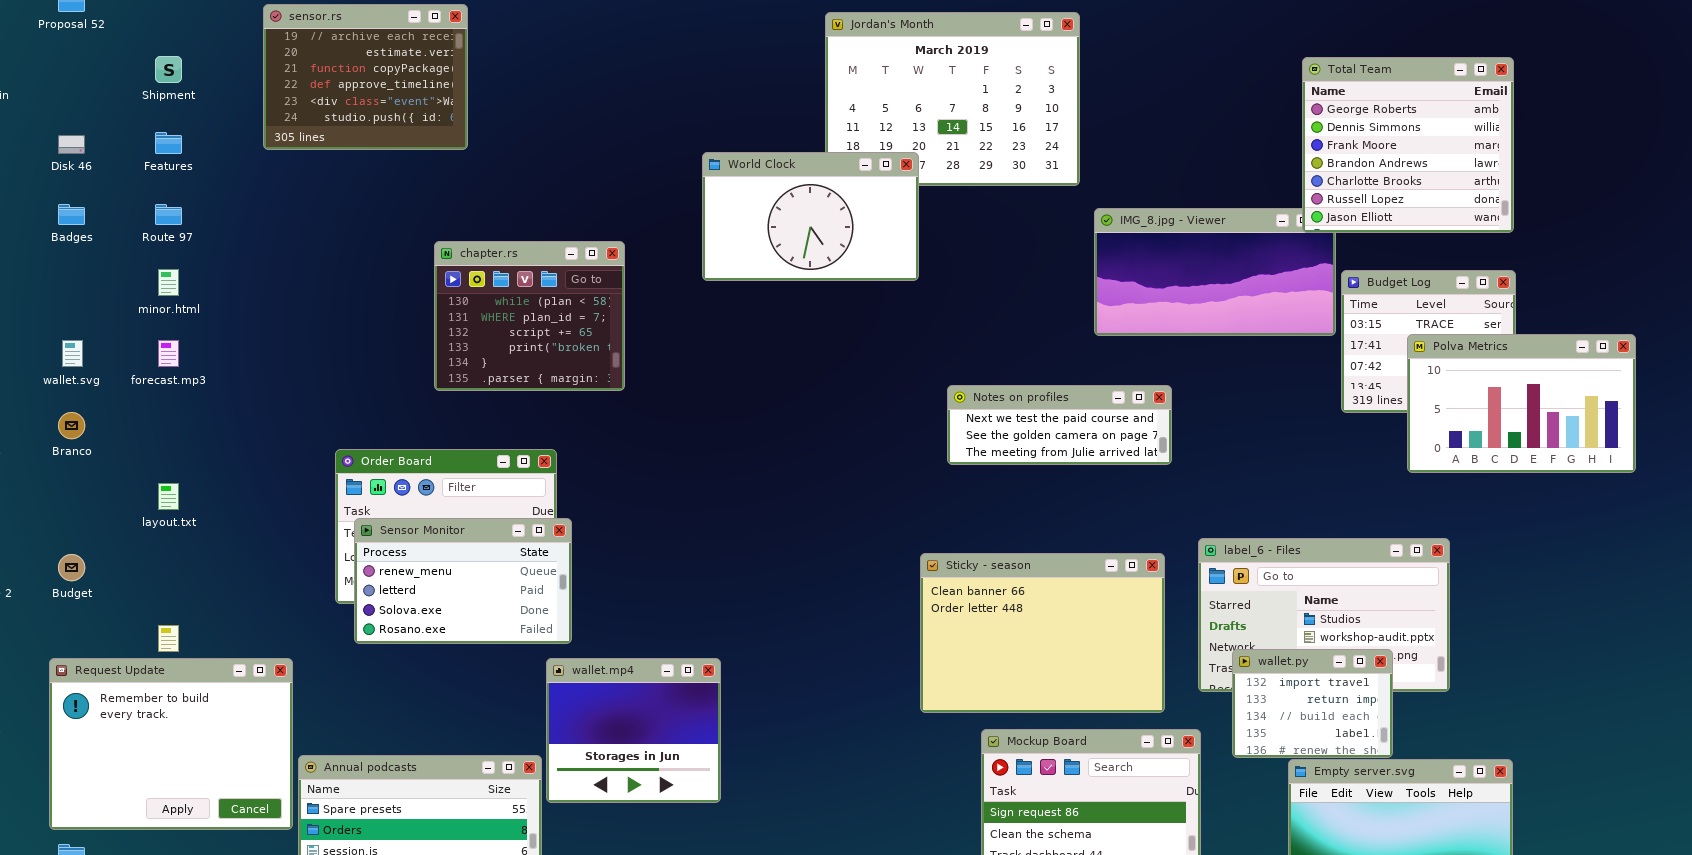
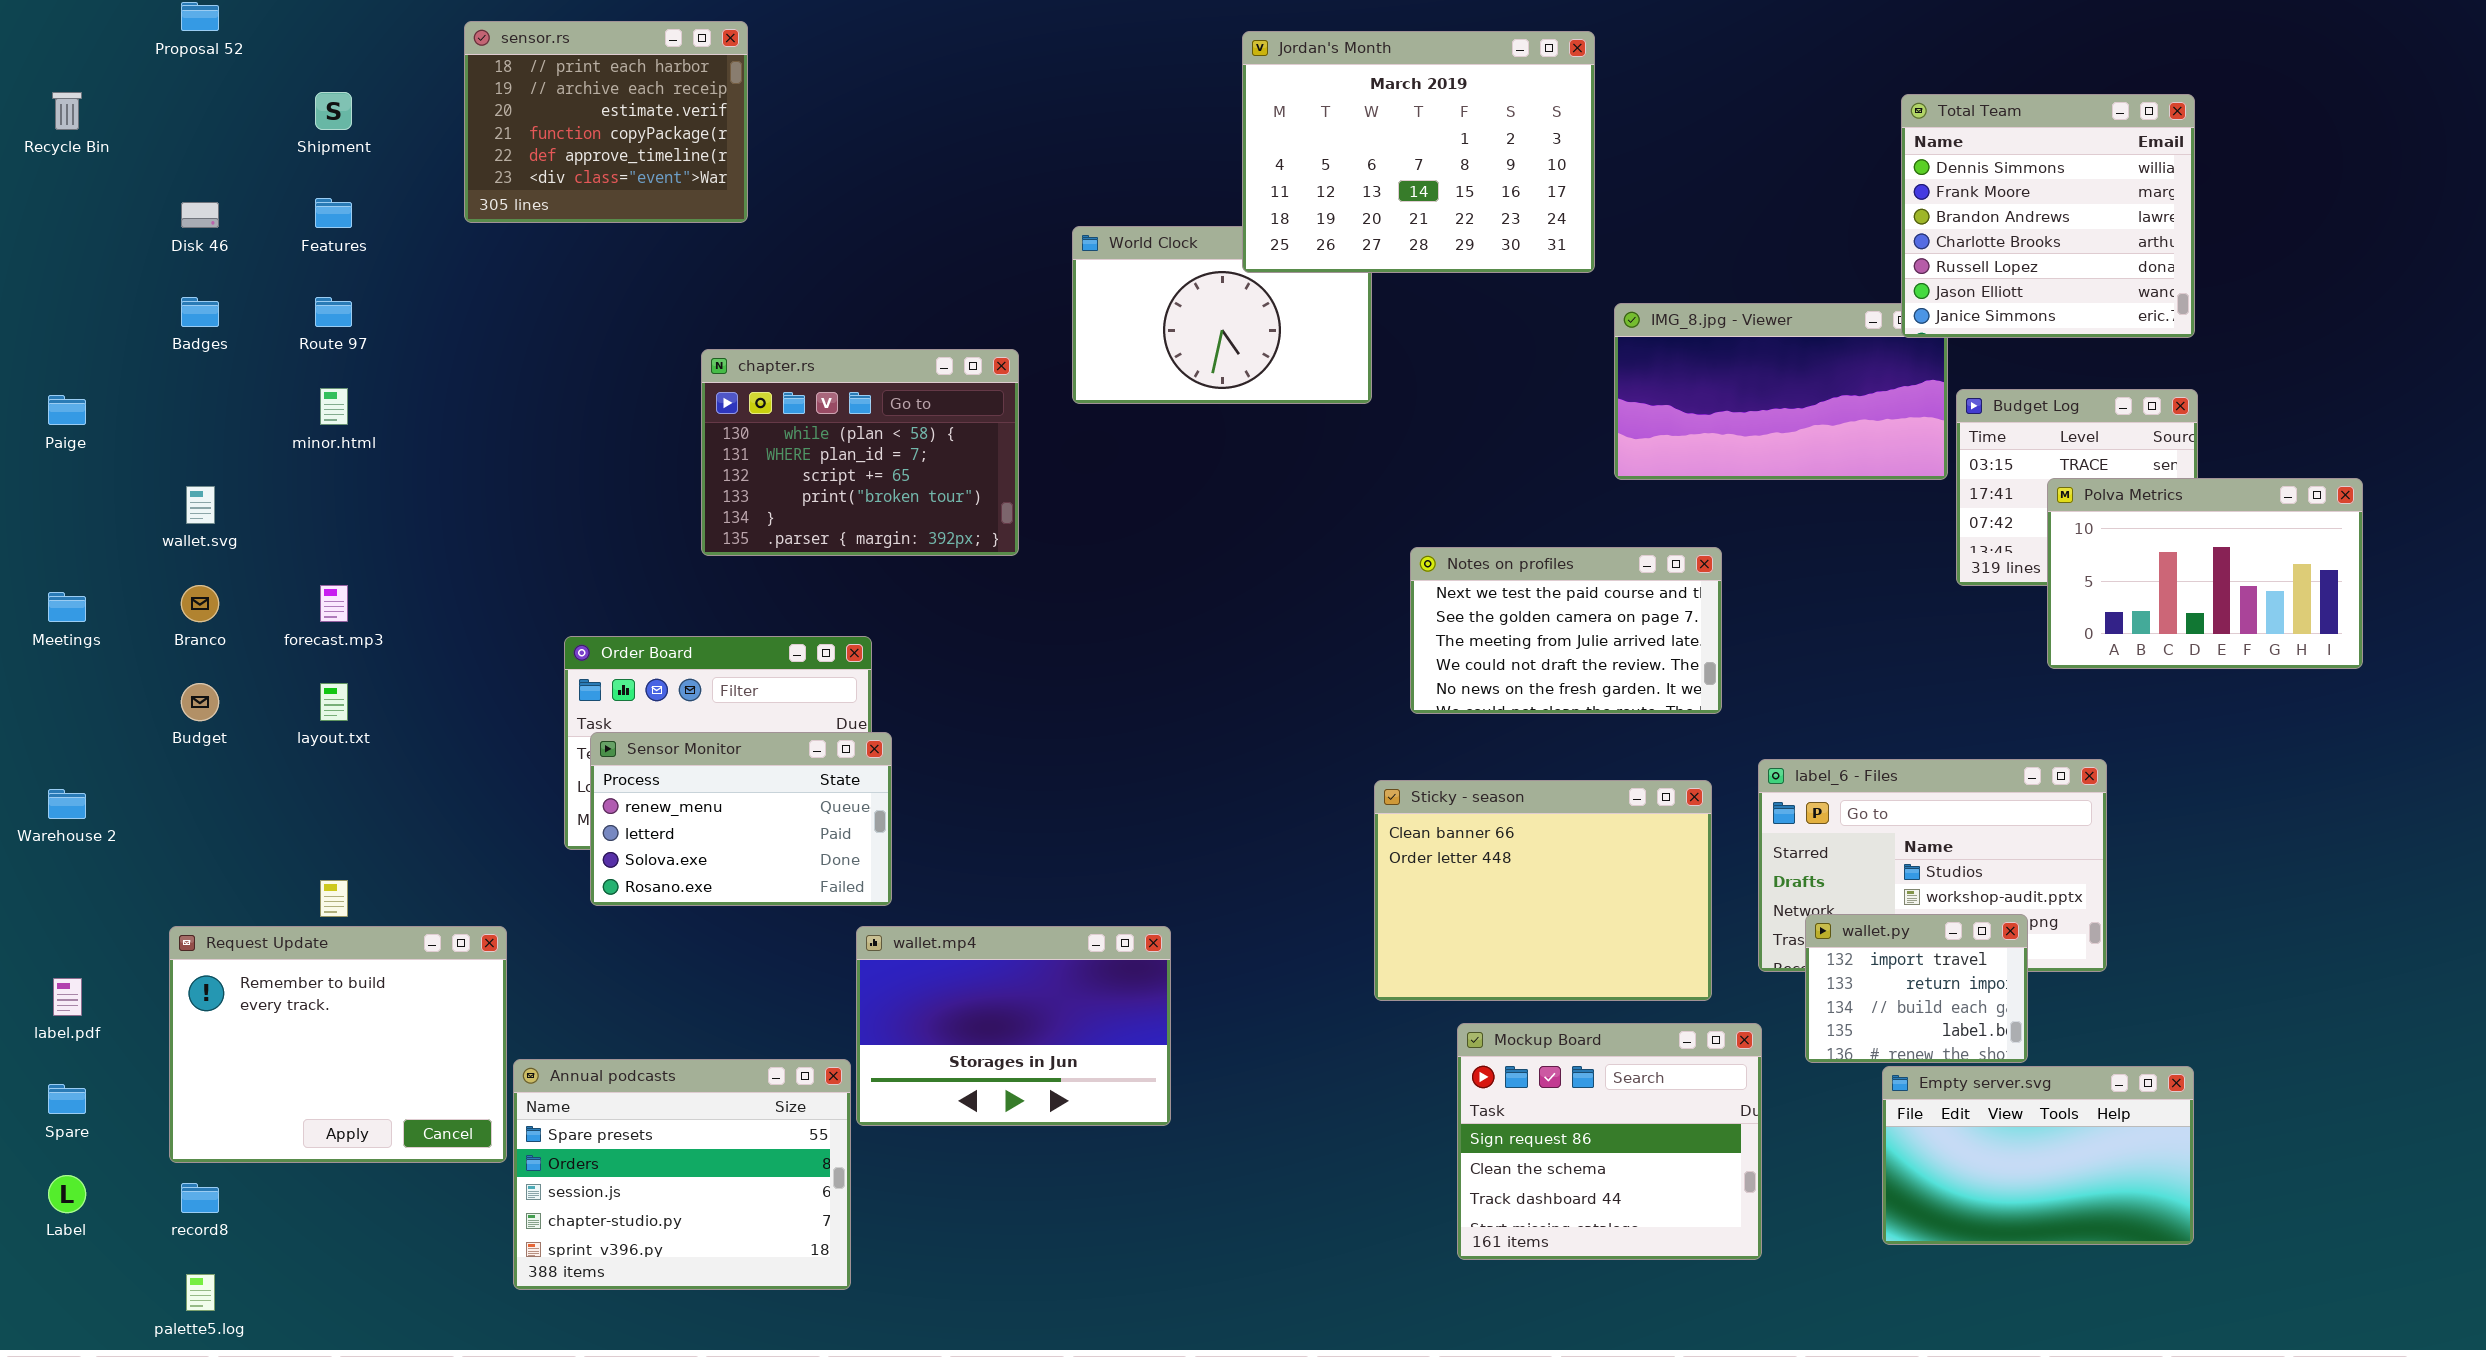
sensor.rs: [263,4,468,150] -> [464,21,748,223], scrolled up 1 row
Jordan's Month: [825,12,1080,186] -> [1242,31,1595,273], raised
Total Team: [1302,57,1514,233] -> [1901,94,2195,338], scrolled down 1 row
chapter.rs: [434,241,625,391] -> [701,349,1019,556], resized
forecast.mp3: [158,340,179,367] -> [320,585,348,622], moved
Notes on profiles: [947,385,1172,465] -> [1410,547,1722,714], resized
Budget: [58,554,85,581] -> [181,683,219,721], moved
wallet.mp4: [546,658,721,803] -> [856,926,1171,1126], resized

